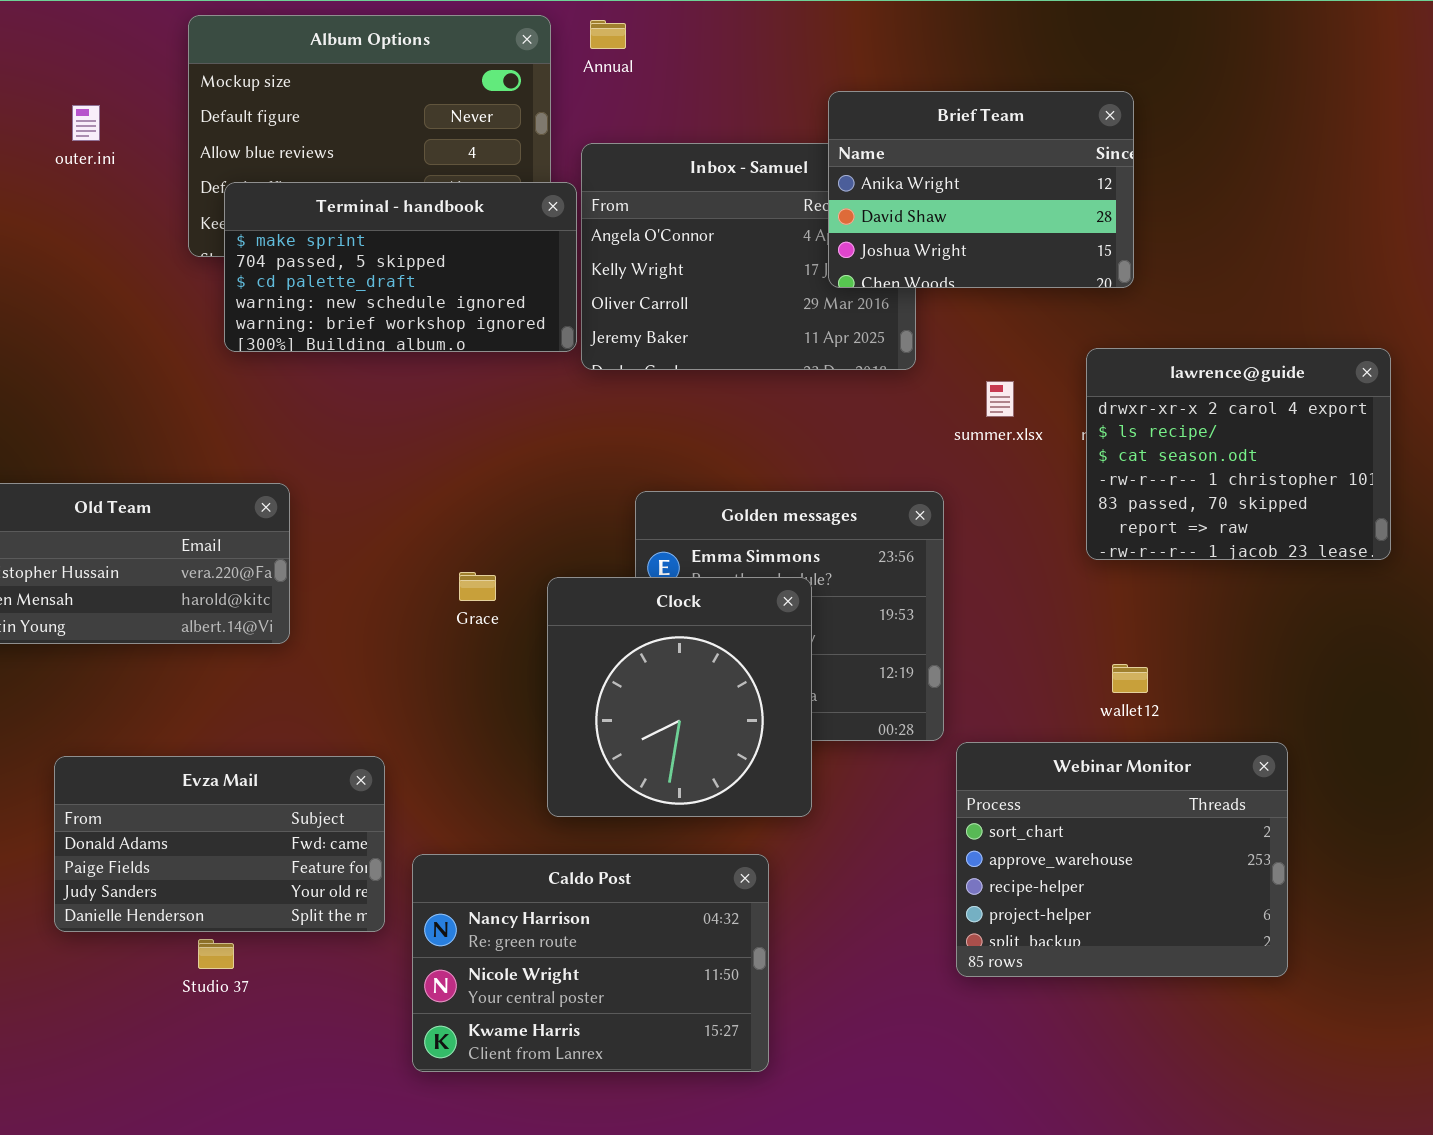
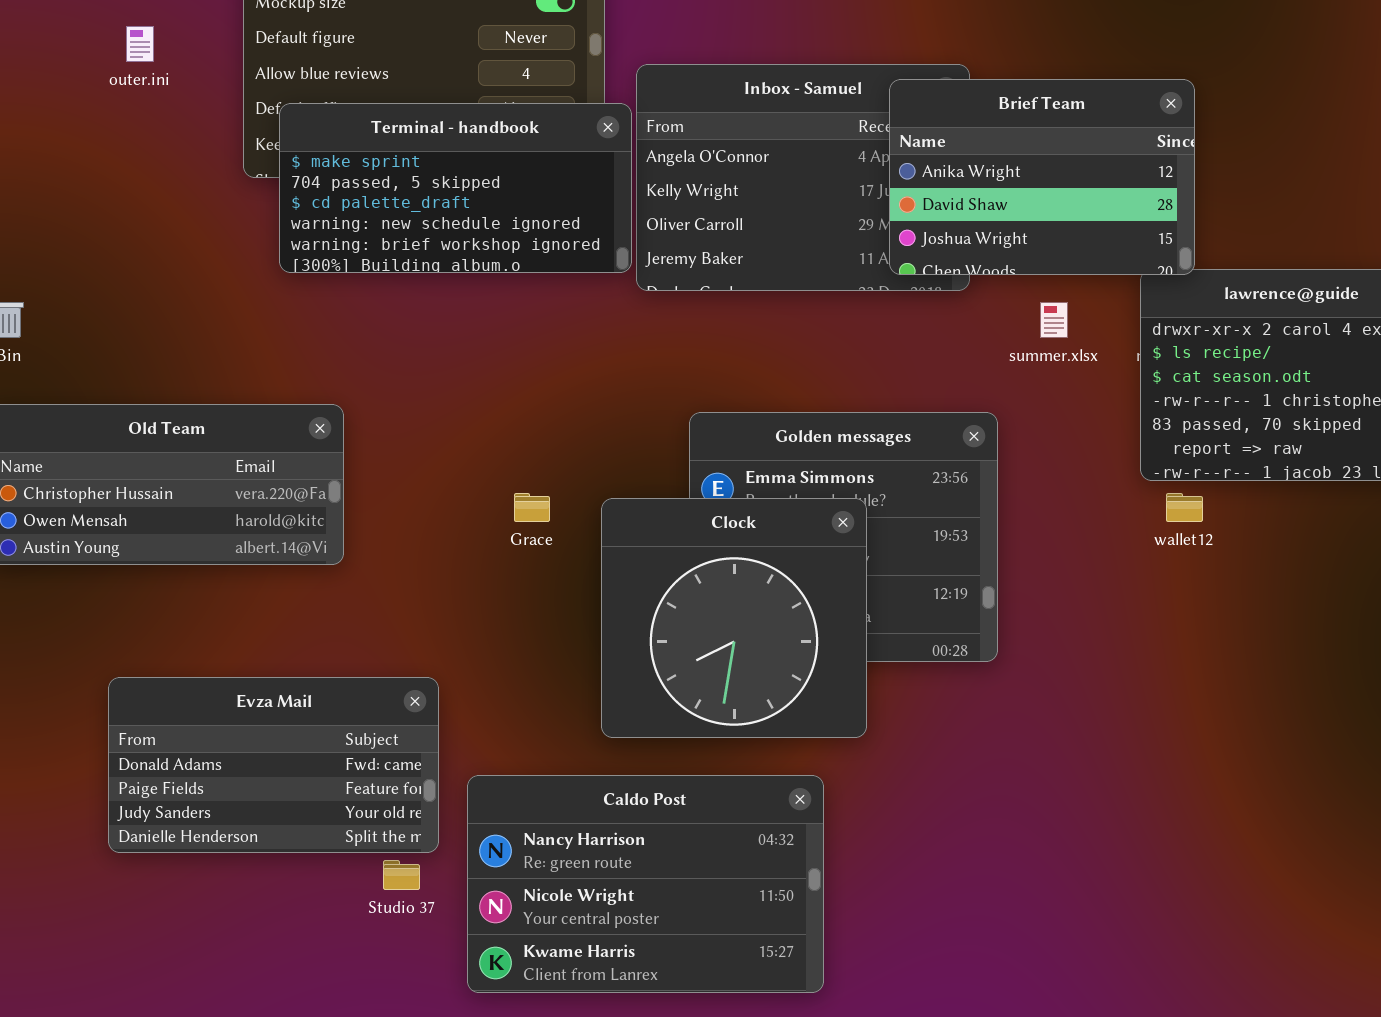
Brief Team: [828,91,1134,288] -> [889,79,1195,275], moved
wallet12: [1112,664,1148,693] -> [1166,493,1203,522], moved
Webinar Monitor: [956,742,1288,977] -> none, closed
Studio 37: [198,939,234,969] -> [383,860,420,890], moved

